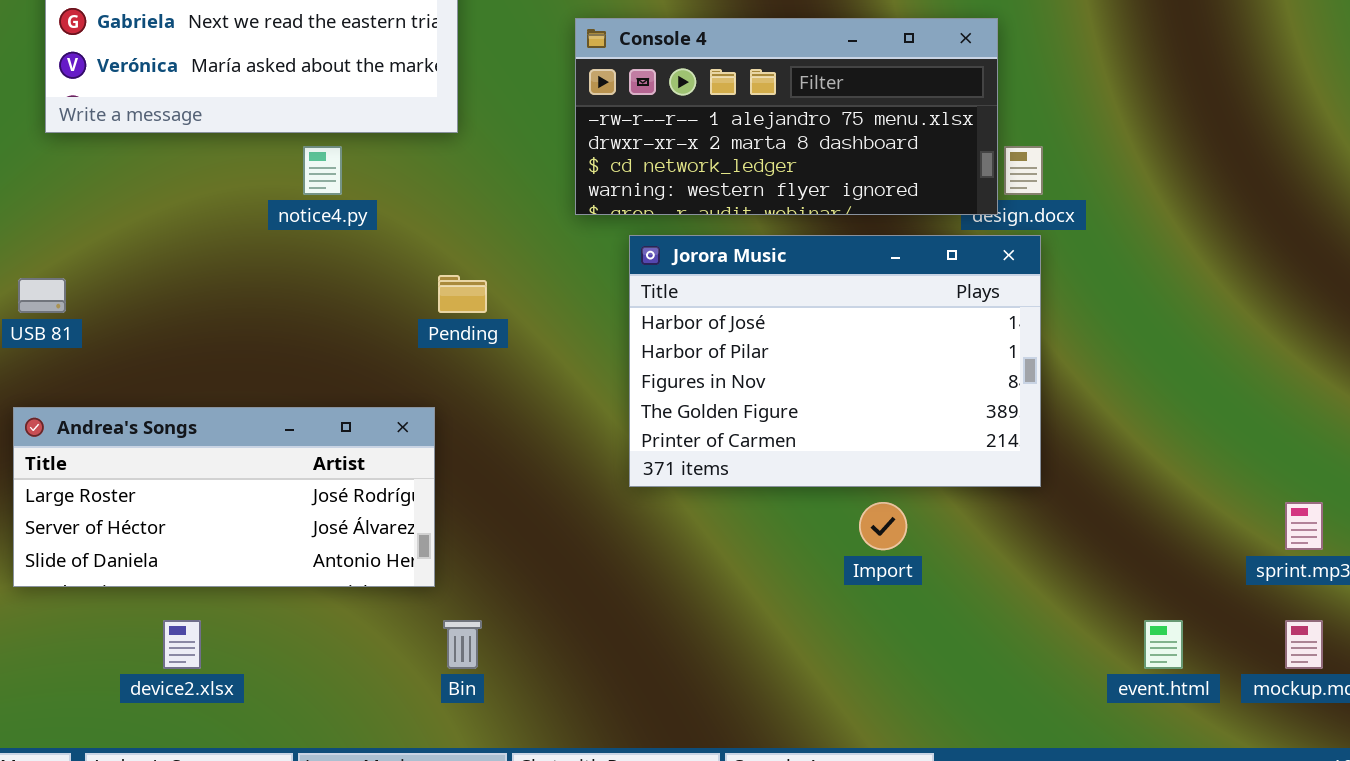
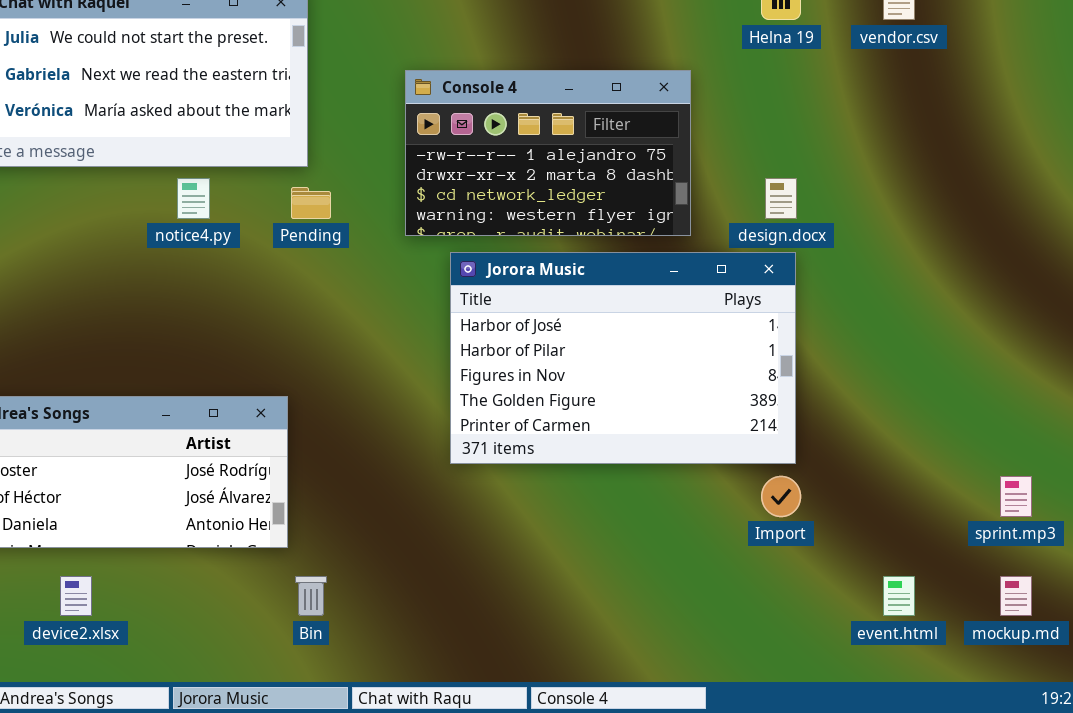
Console 4: [575,18,998,215] -> [405,70,691,236], resized
Pending: [438,275,487,313] -> [291,187,331,219], moved
Import: [859,502,907,550] -> [761,476,801,517], moved

